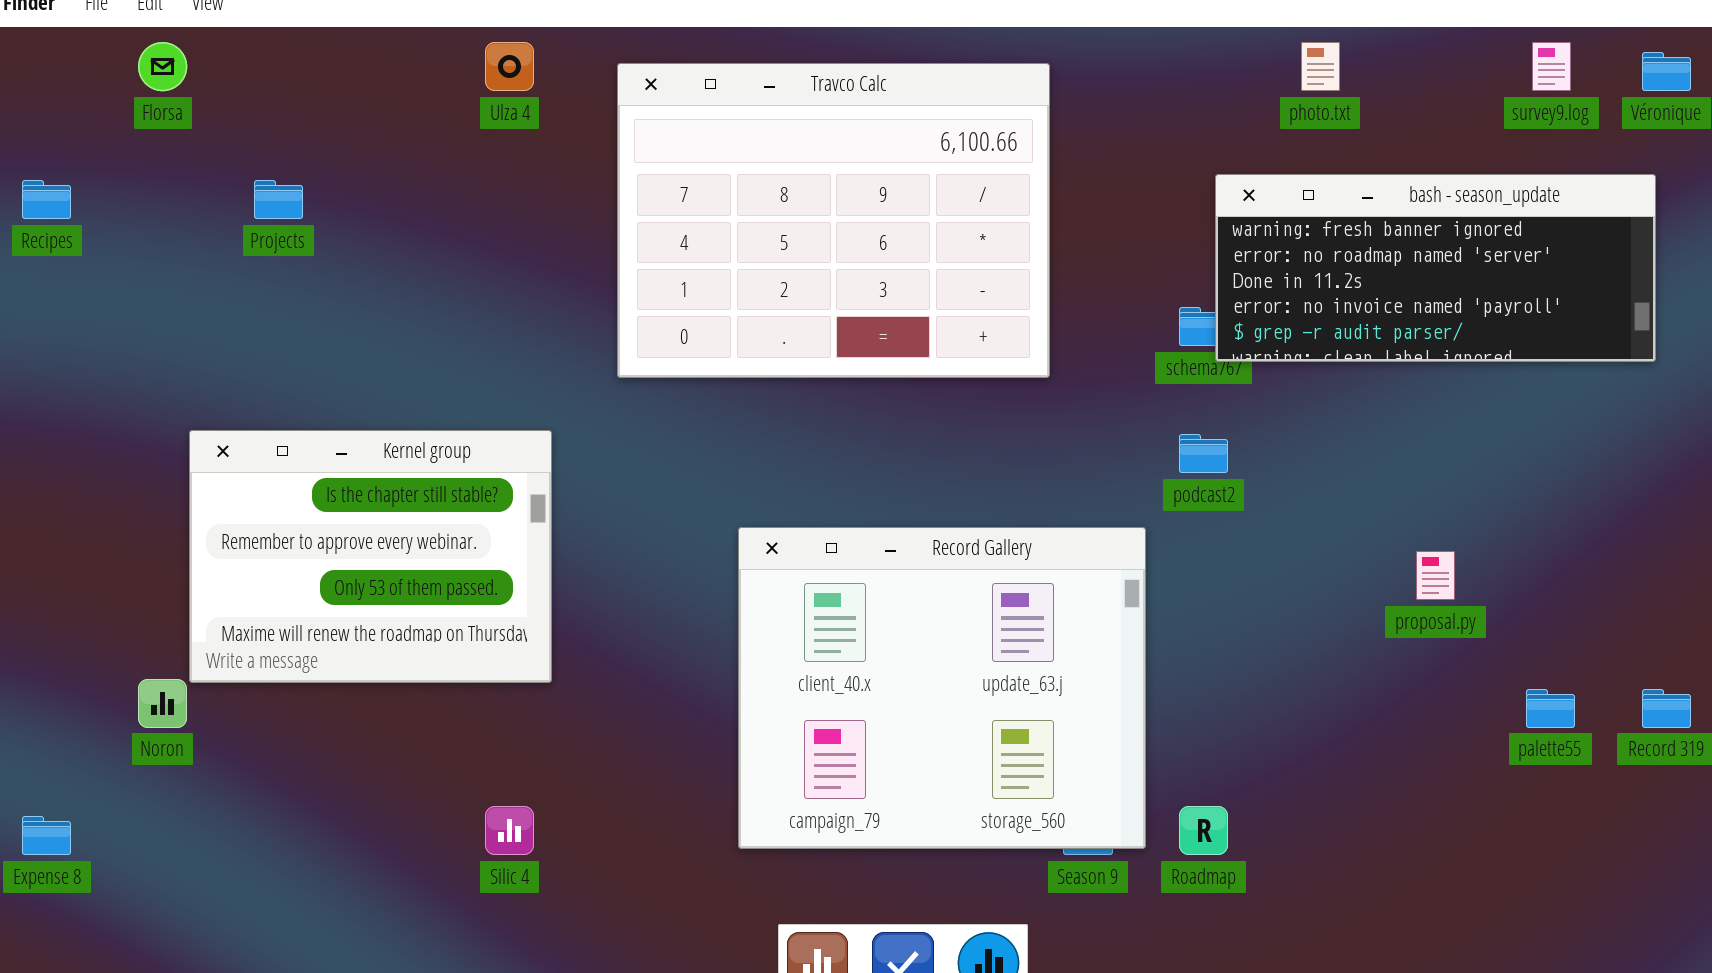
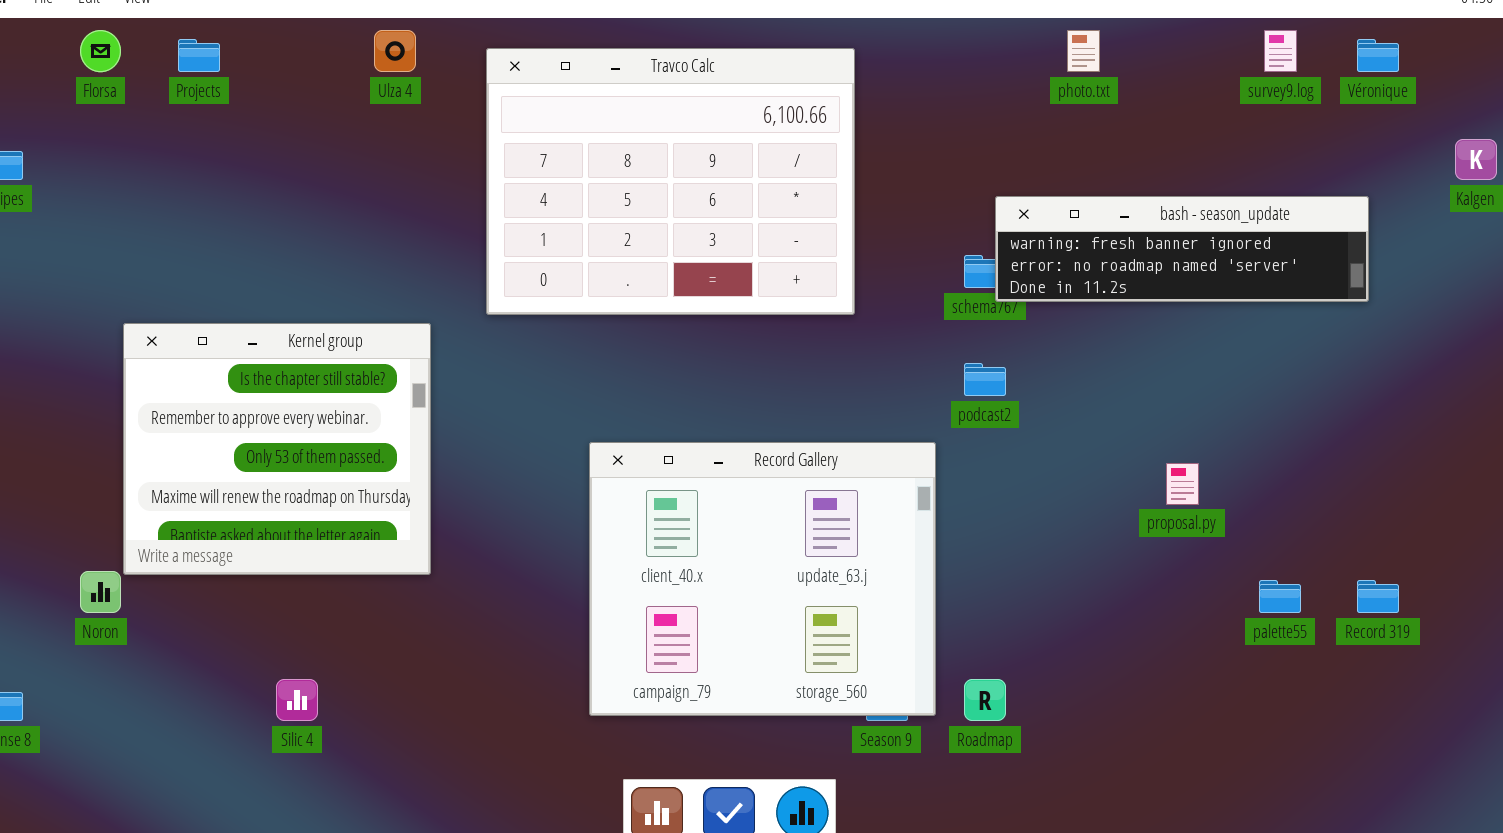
bash - season_update: [1215,174,1656,362] -> [995,196,1369,302], resized
Projects: [254,180,303,219] -> [178,39,220,72], moved
Kernel group: [189,430,552,683] -> [123,323,431,575], resized
Silic 4: [485,806,534,855] -> [276,679,318,721], moved

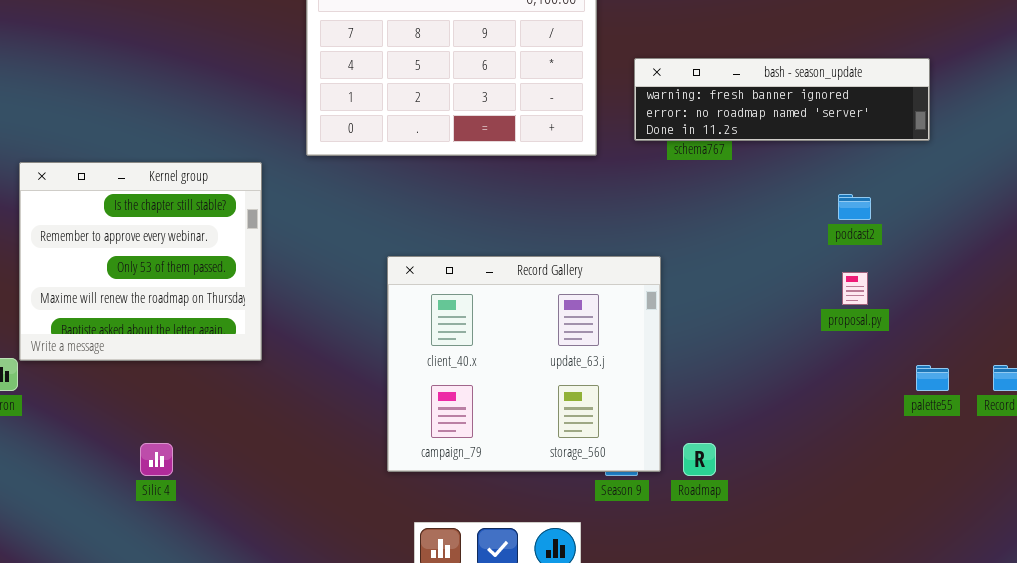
bash - season_update: [995,196,1369,302] -> [634,58,930,141], moved
podcast2: [964,363,1006,396] -> [838,194,871,220], moved

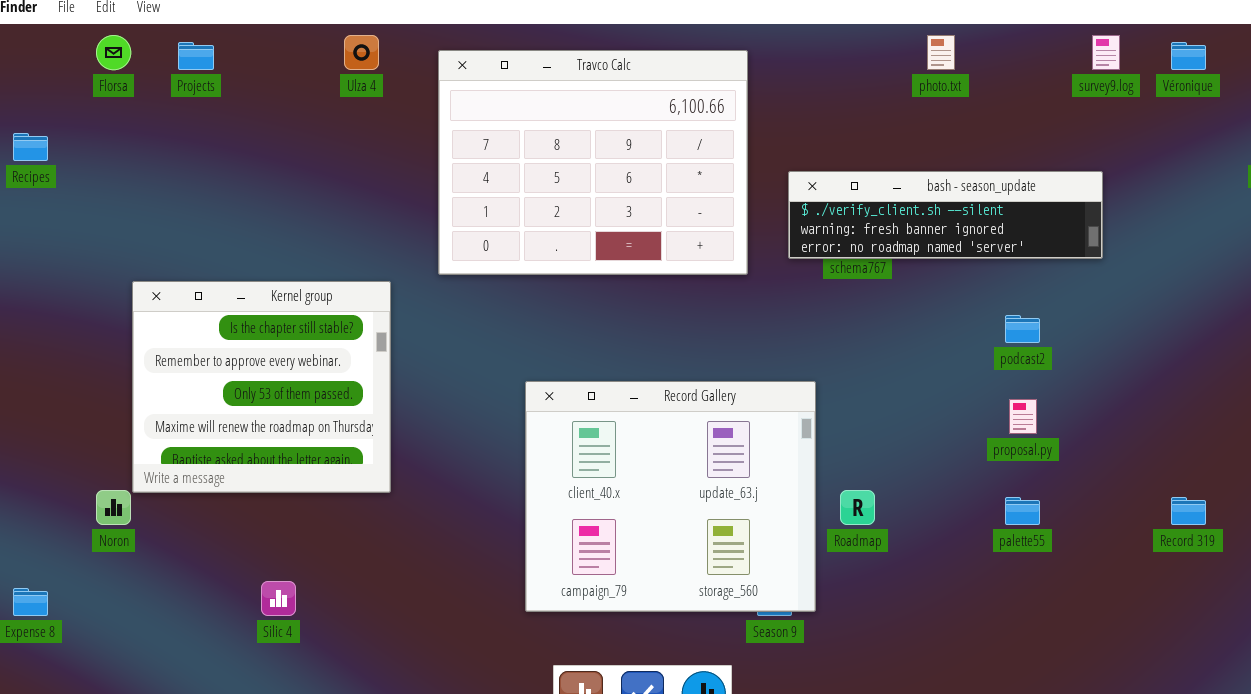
bash - season_update: [634,58,930,141] -> [788,171,1103,259], scrolled up 1 row
palette55: [916,365,949,391] -> [1005,497,1040,525], moved
Roadmap: [683,443,716,476] -> [840,490,875,525], moved

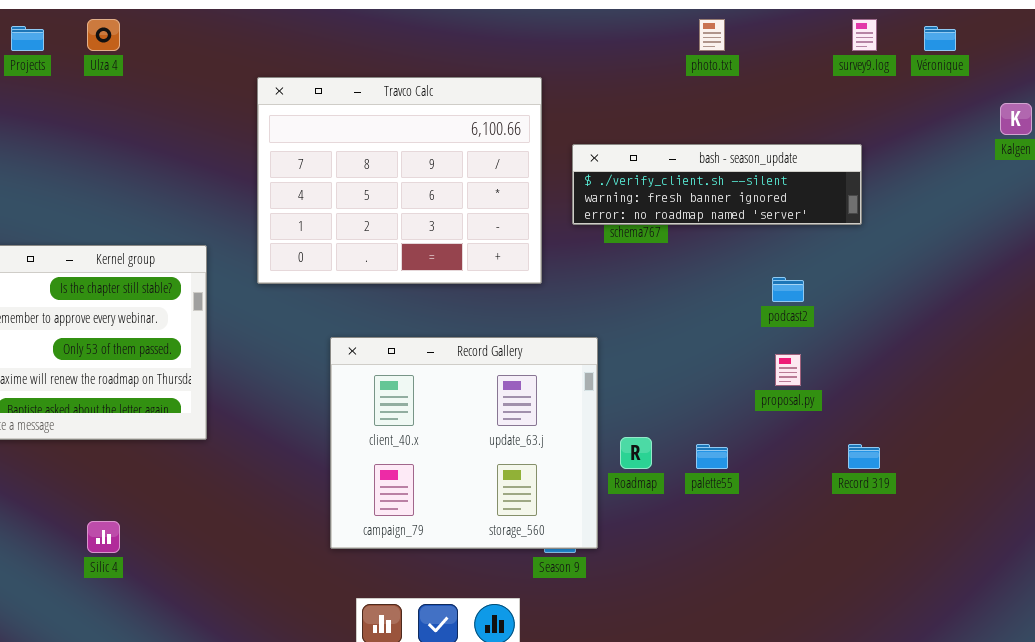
Ulza 4: [344,35,379,70] -> [87,19,120,51], moved
Travco Calc: [438,50,748,275] -> [257,77,542,284], moved
palette55: [1005,497,1040,525] -> [696,444,728,469], moved
Record 319: [1171,497,1206,525] -> [848,444,880,469], moved

